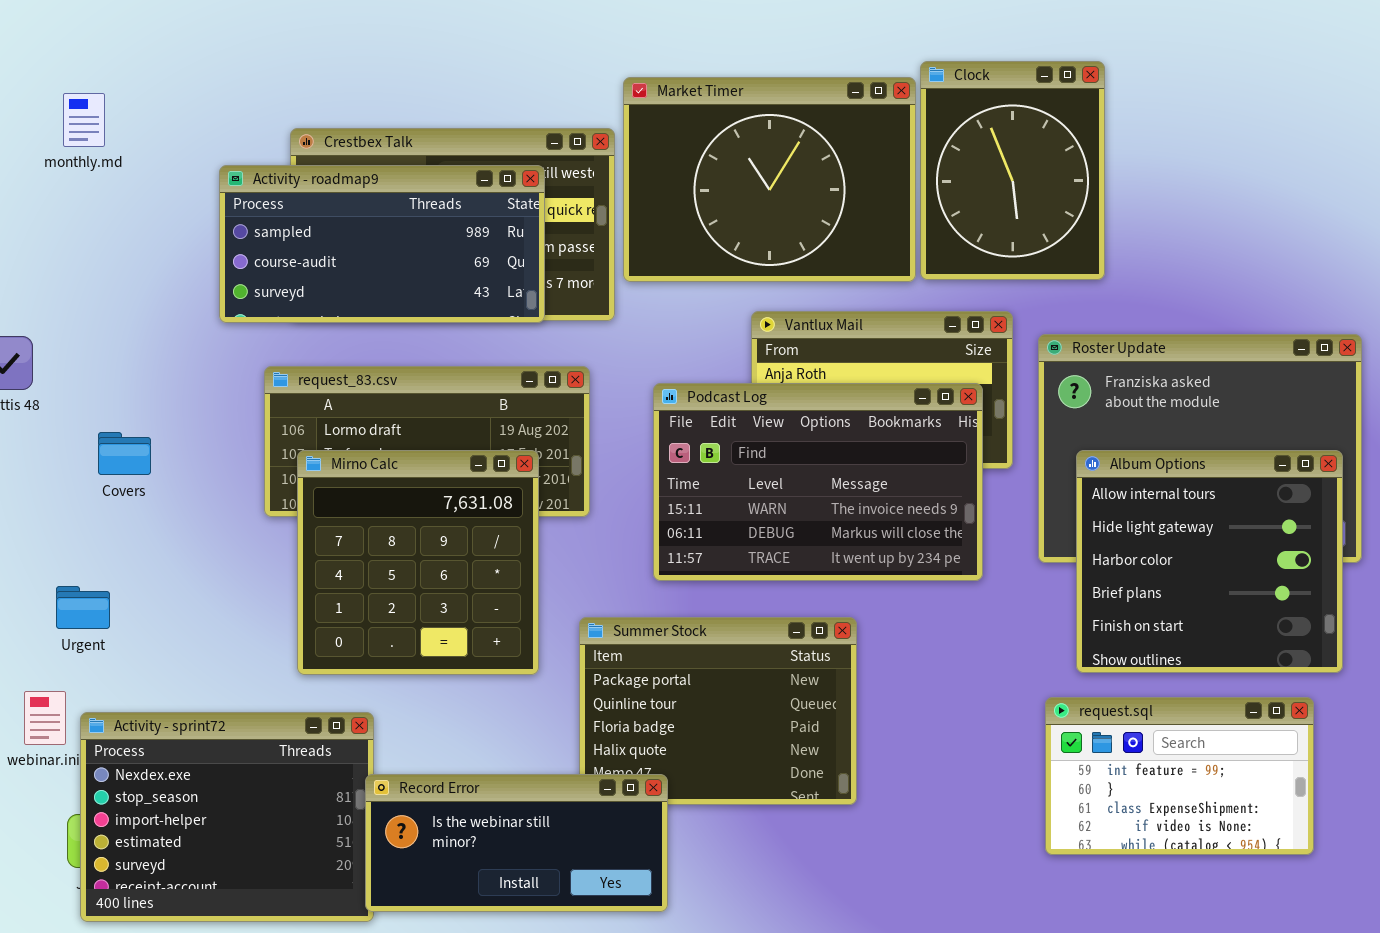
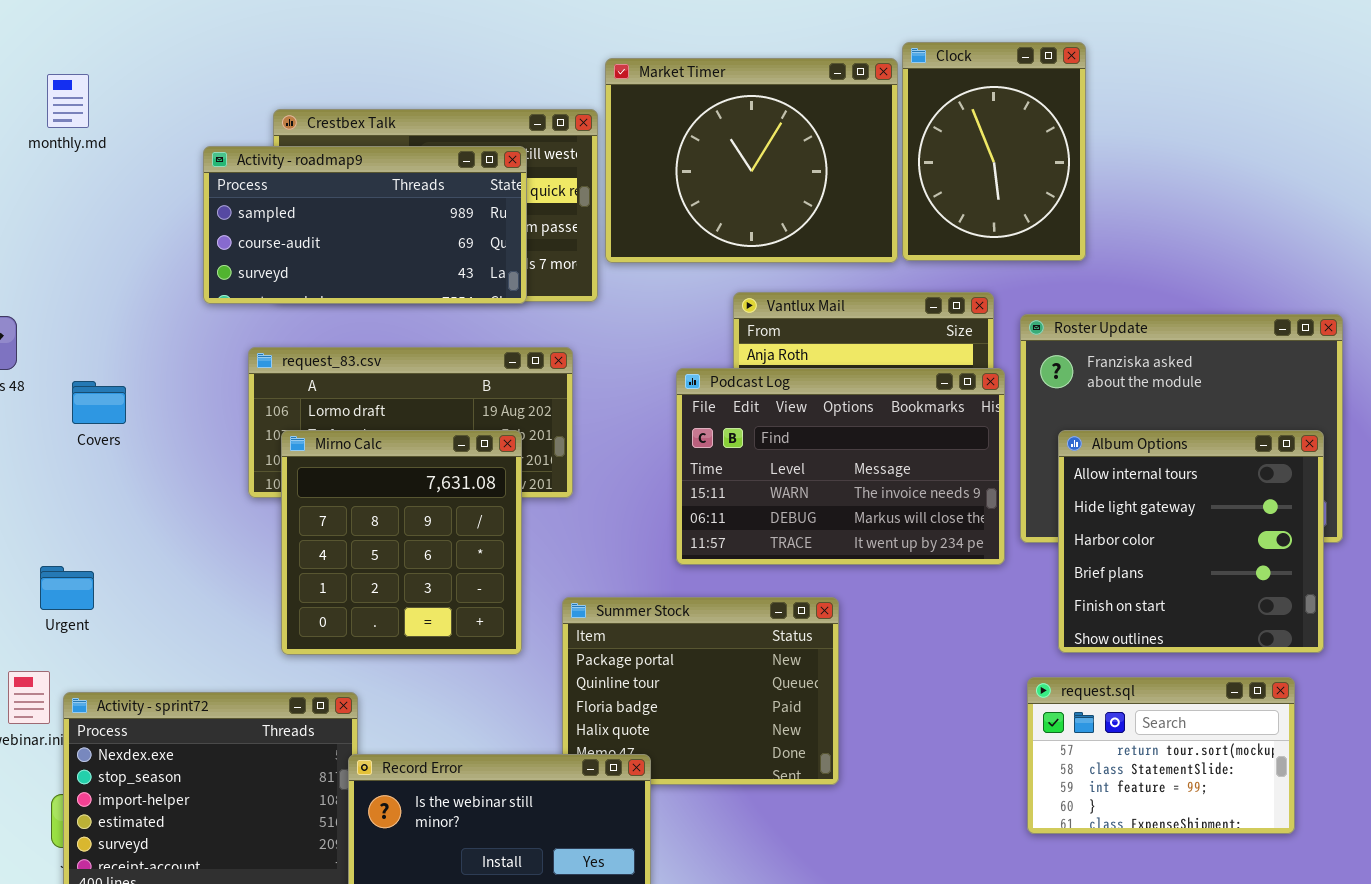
Podcast Log: [653,383,983,581] -> [676,368,1005,565], moved
Covers: [98,432,151,475] -> [72,381,126,424], moved
request.sql: [1045,697,1314,855] -> [1027,677,1295,834], scrolled up 2 rows

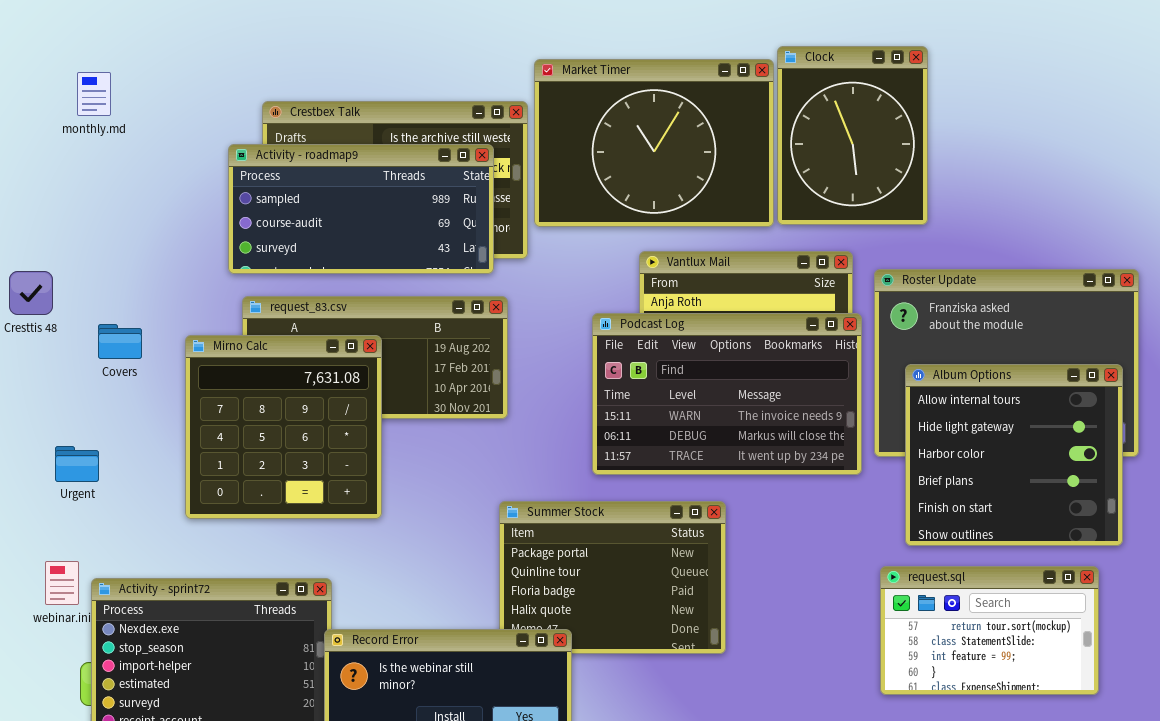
Activity - roadmap9: [203,146,527,304] -> [228,144,494,274], moved
Mirno Calc: [281,430,522,655] -> [185,335,382,519], moved
Urgent: [40,566,94,610] -> [55,446,99,482], moved

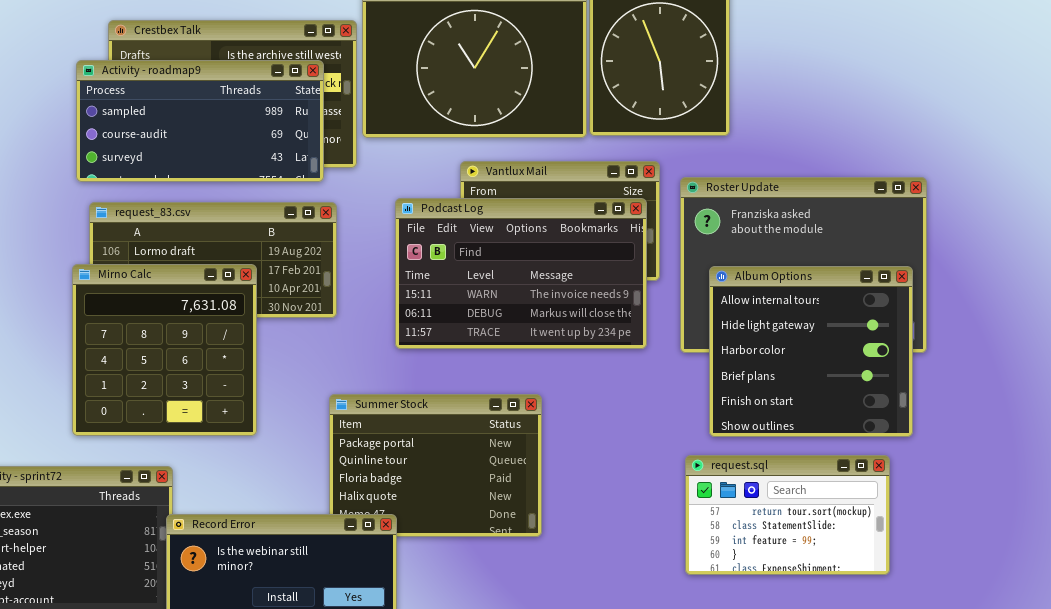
Podcast Log: [592,313,862,475] -> [395,198,647,349], moved
Mirno Calc: [185,335,382,519] -> [72,264,257,436], moved

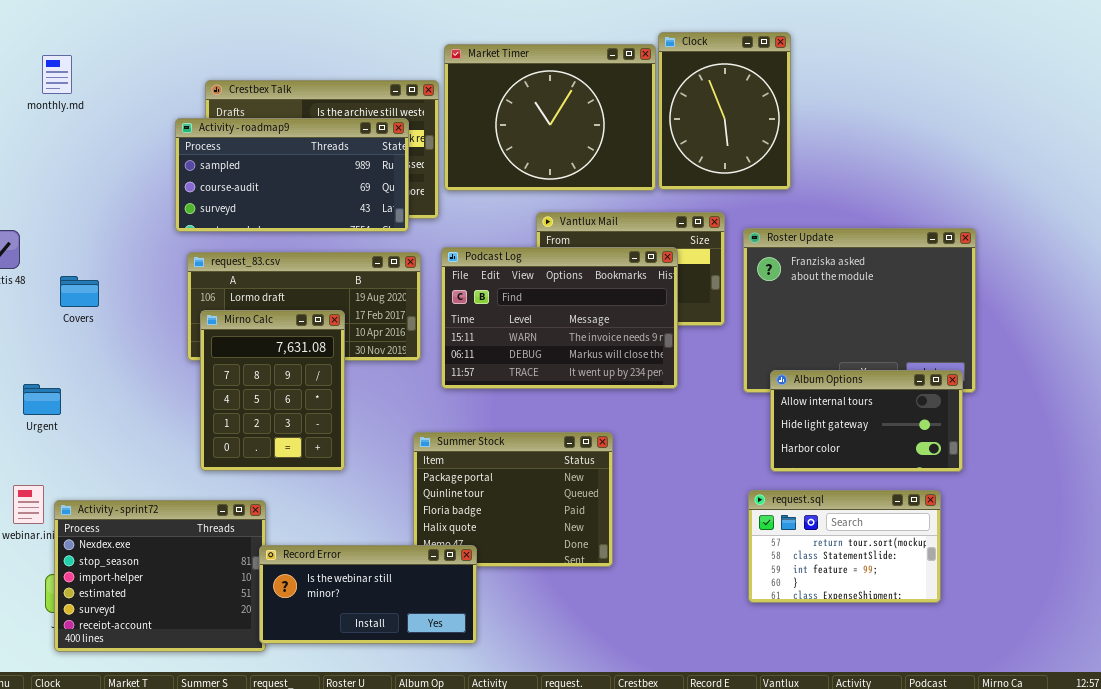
Podcast Log: [395,198,647,349] -> [441,247,678,389], moved
Mirno Calc: [72,264,257,436] -> [200,310,345,471], resized
Album Options: [709,266,913,437] -> [770,370,963,472], resized

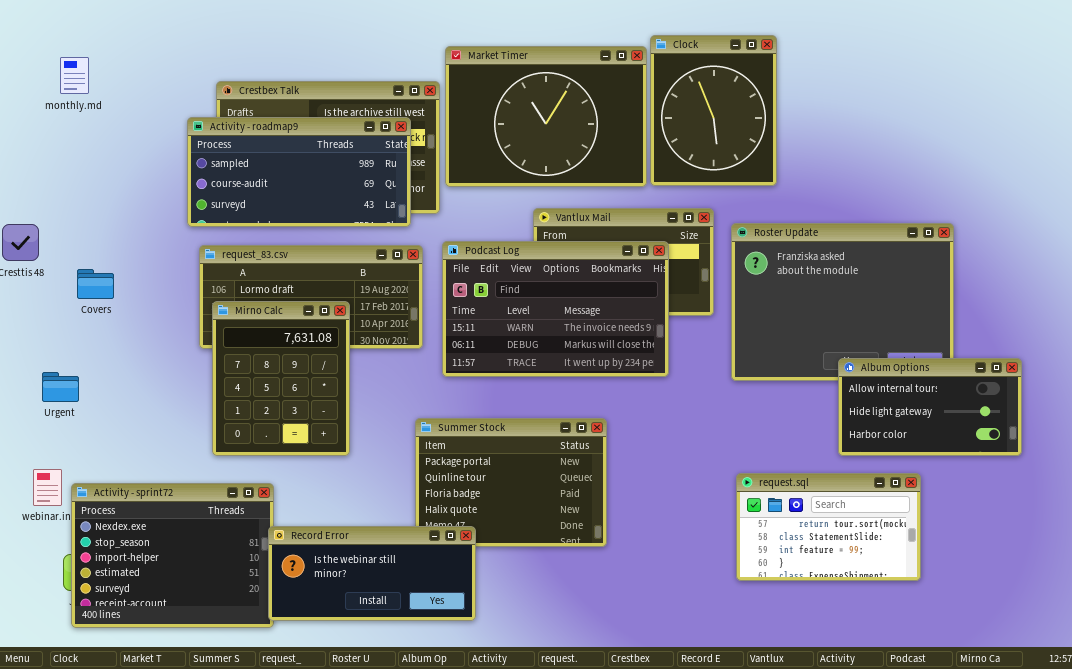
Album Options: [770,370,963,472] -> [838,358,1022,456], moved

